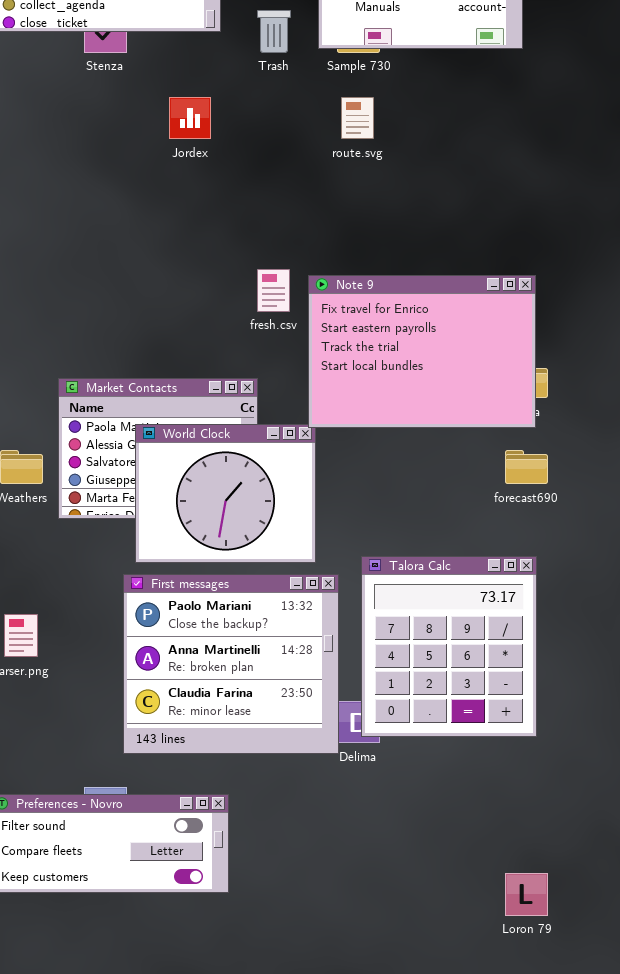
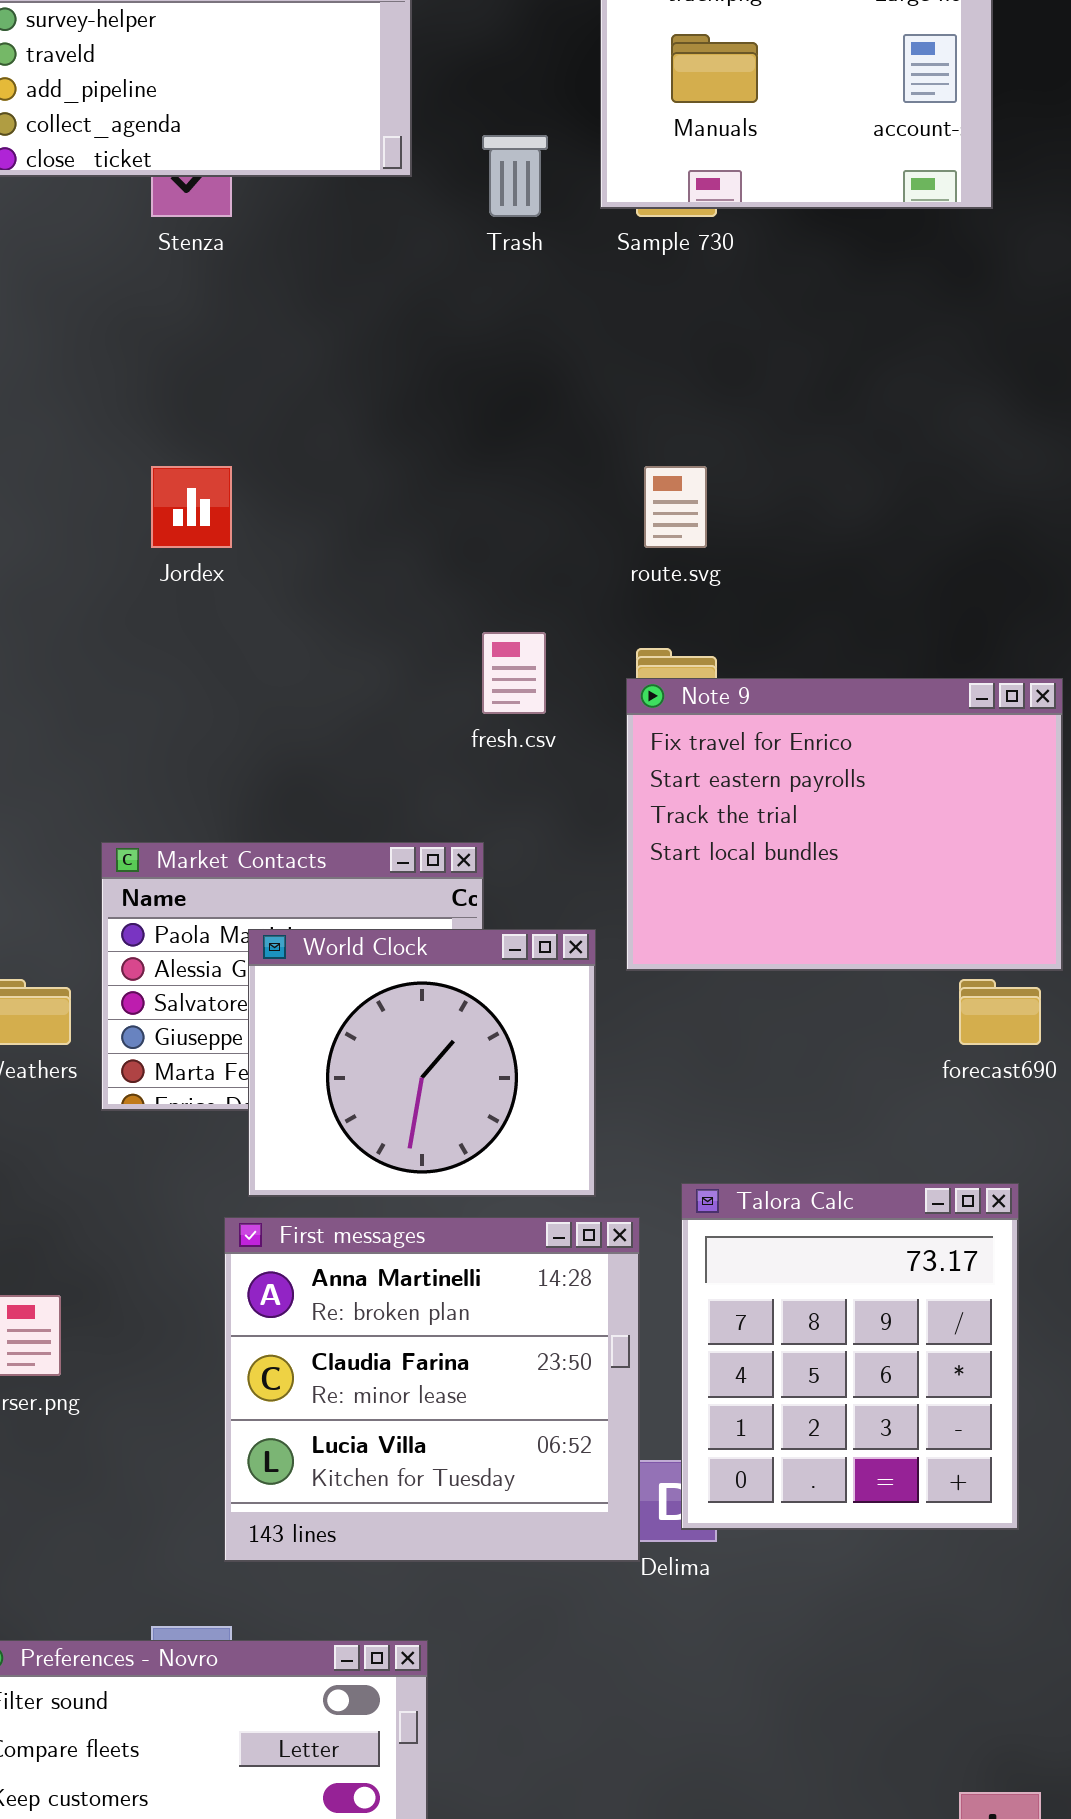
Jordex: [169,97,211,139] -> [151,466,232,548], moved
route.svg: [341,97,374,139] -> [644,466,707,548], moved
Note 9: [308,275,536,428] -> [626,678,1063,971], moved
First messages: [123,574,339,754] -> [224,1217,640,1562], scrolled down 1 row

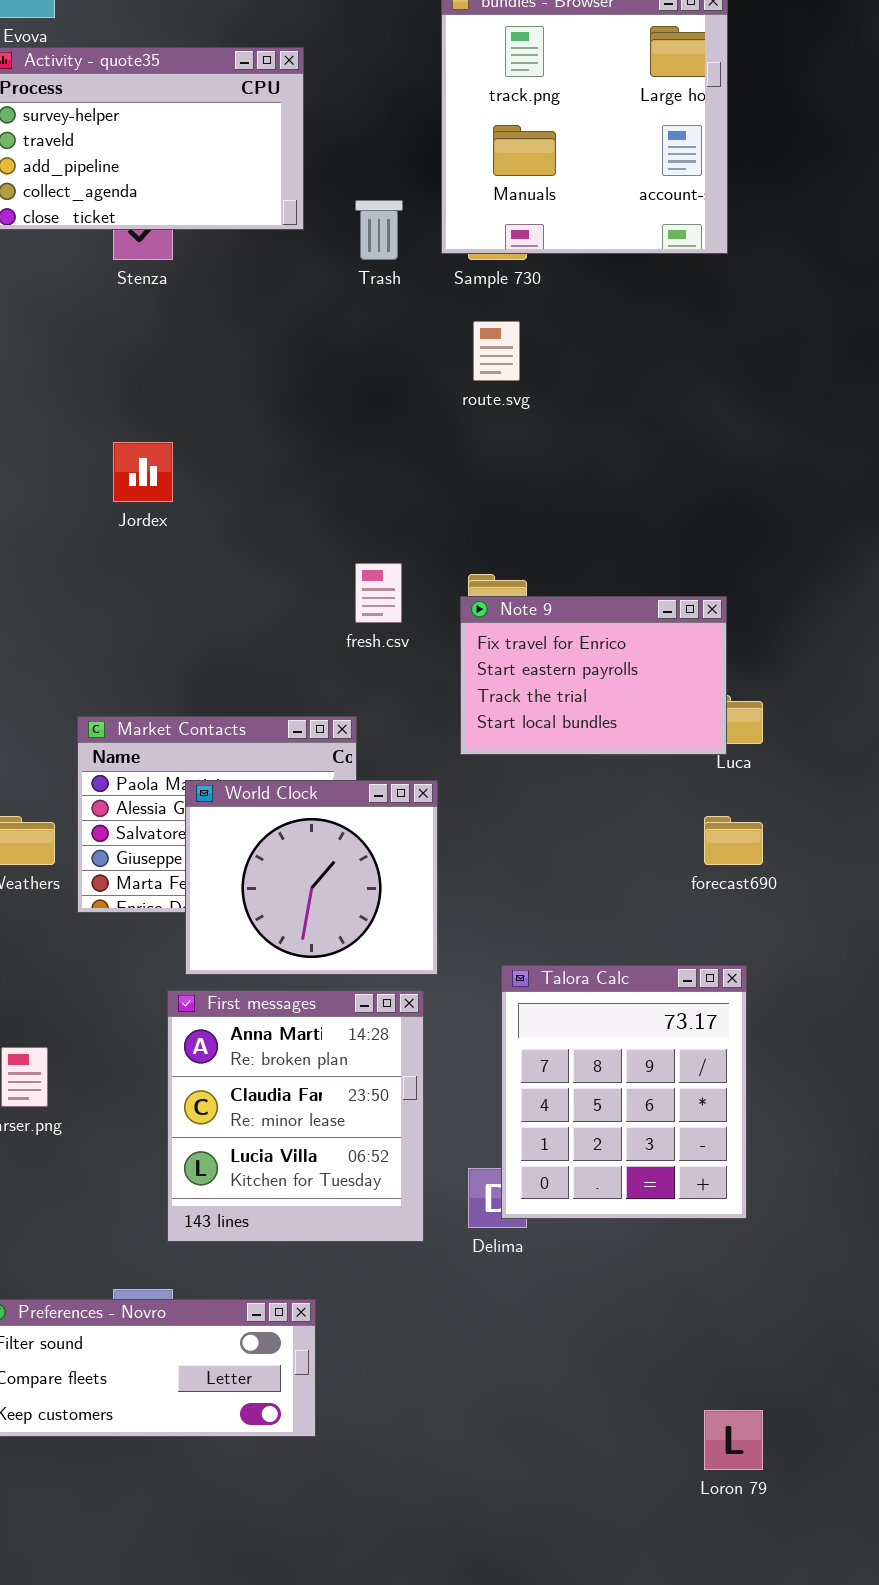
route.svg: [644,466,707,548] -> [473,321,520,381], moved
Note 9: [626,678,1063,971] -> [460,596,727,755], resized
First messages: [224,1217,640,1562] -> [167,990,424,1242], resized

